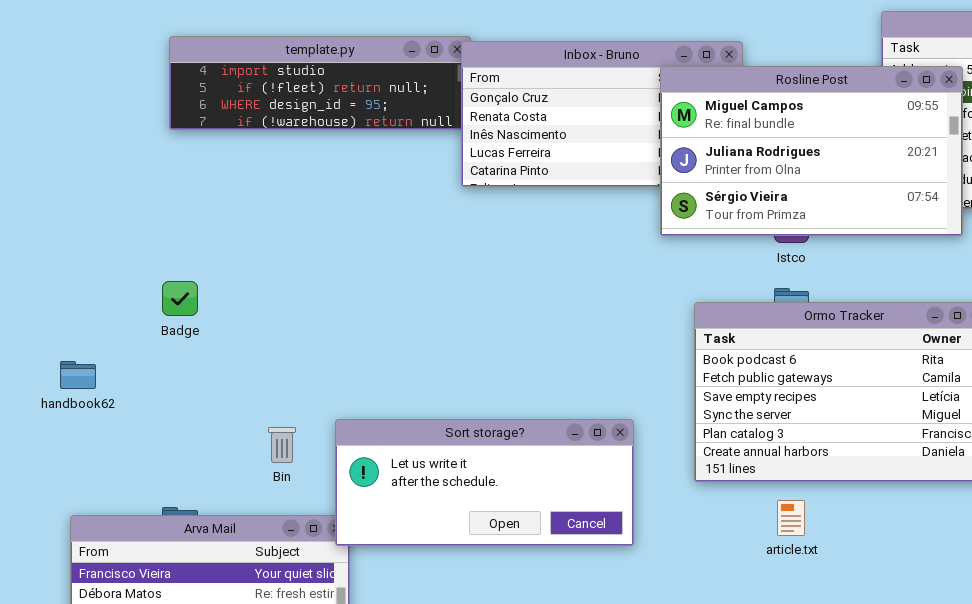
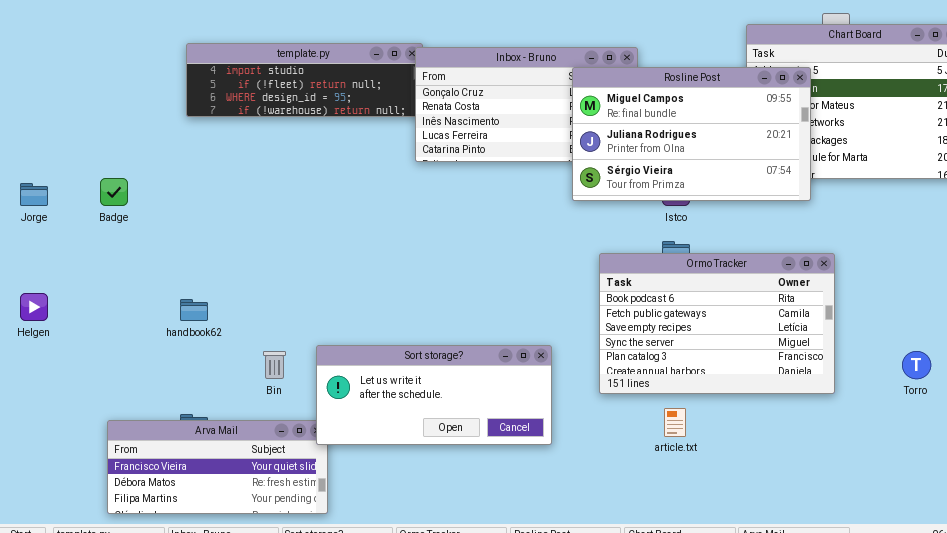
Badge: [162,281,198,316] -> [100,178,128,206], moved
handbook62: [60,361,96,389] -> [180,299,208,321], moved

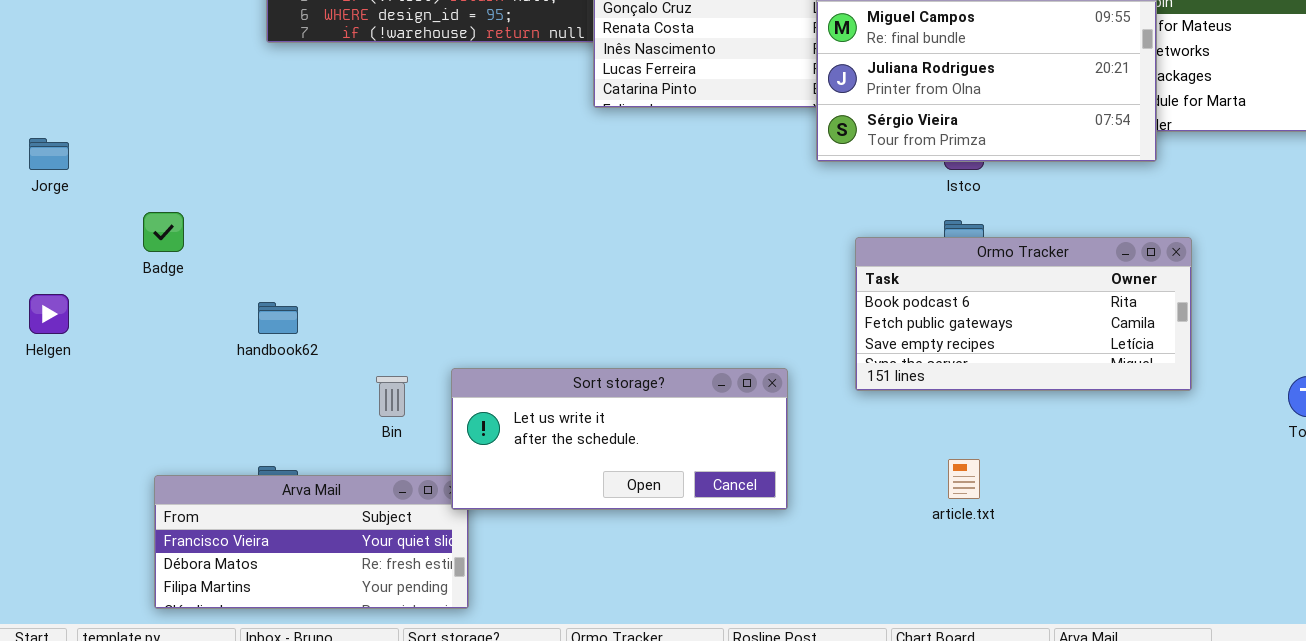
Badge: [100,178,128,206] -> [143,212,184,252], moved
Ormo Tracker: [599,253,835,394] -> [855,237,1192,391], resized

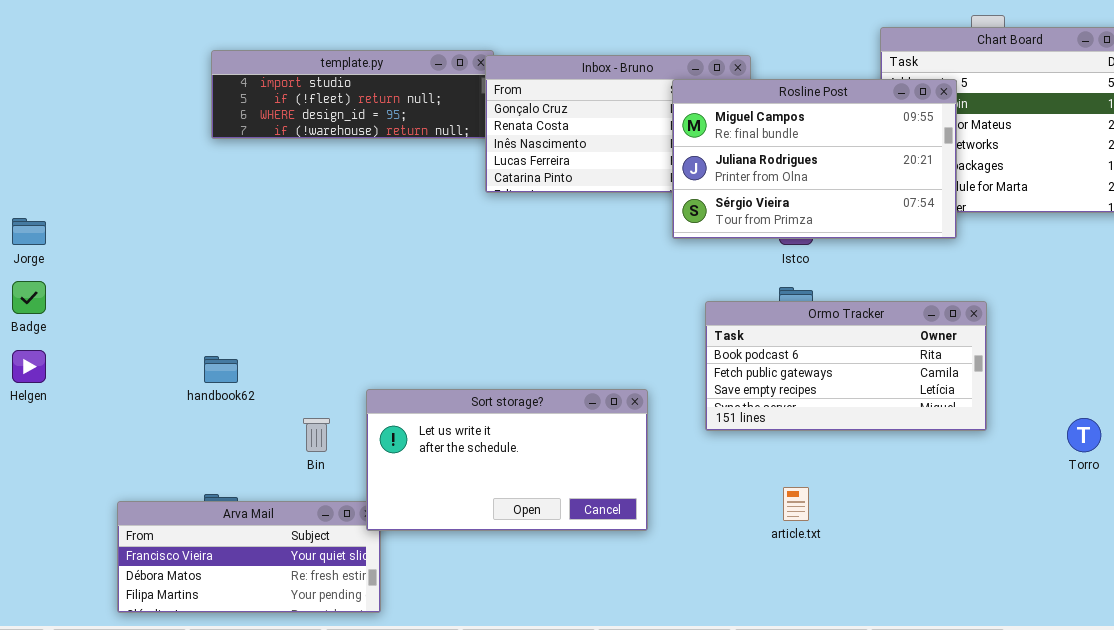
Badge: [143,212,184,252] -> [12,281,46,314], moved
Sort storage?: [451,368,788,510] -> [366,389,648,531], resized

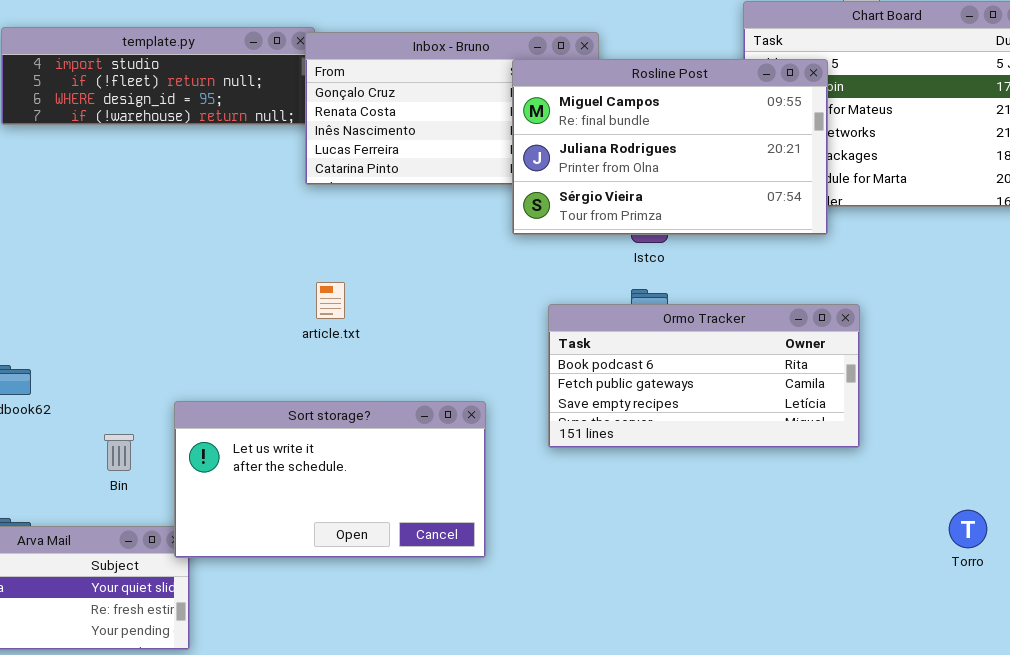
Torro: [1067,418,1101,452] -> [949,510,987,548], moved
article.txt: [783,487,809,521] -> [316,282,345,319], moved

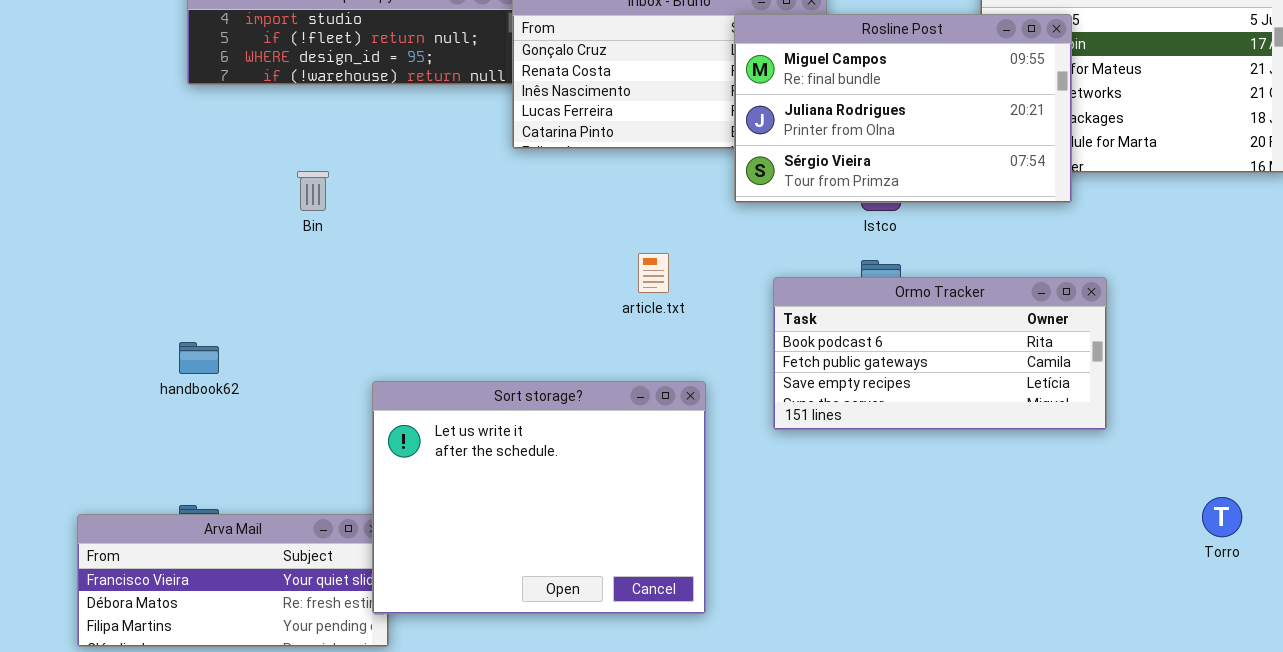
article.txt: [316,282,345,319] -> [638,253,669,293], moved
Sort storage?: [174,401,486,558] -> [372,381,706,614], resized
Bin: [104,434,134,471] -> [297,171,329,211], moved

